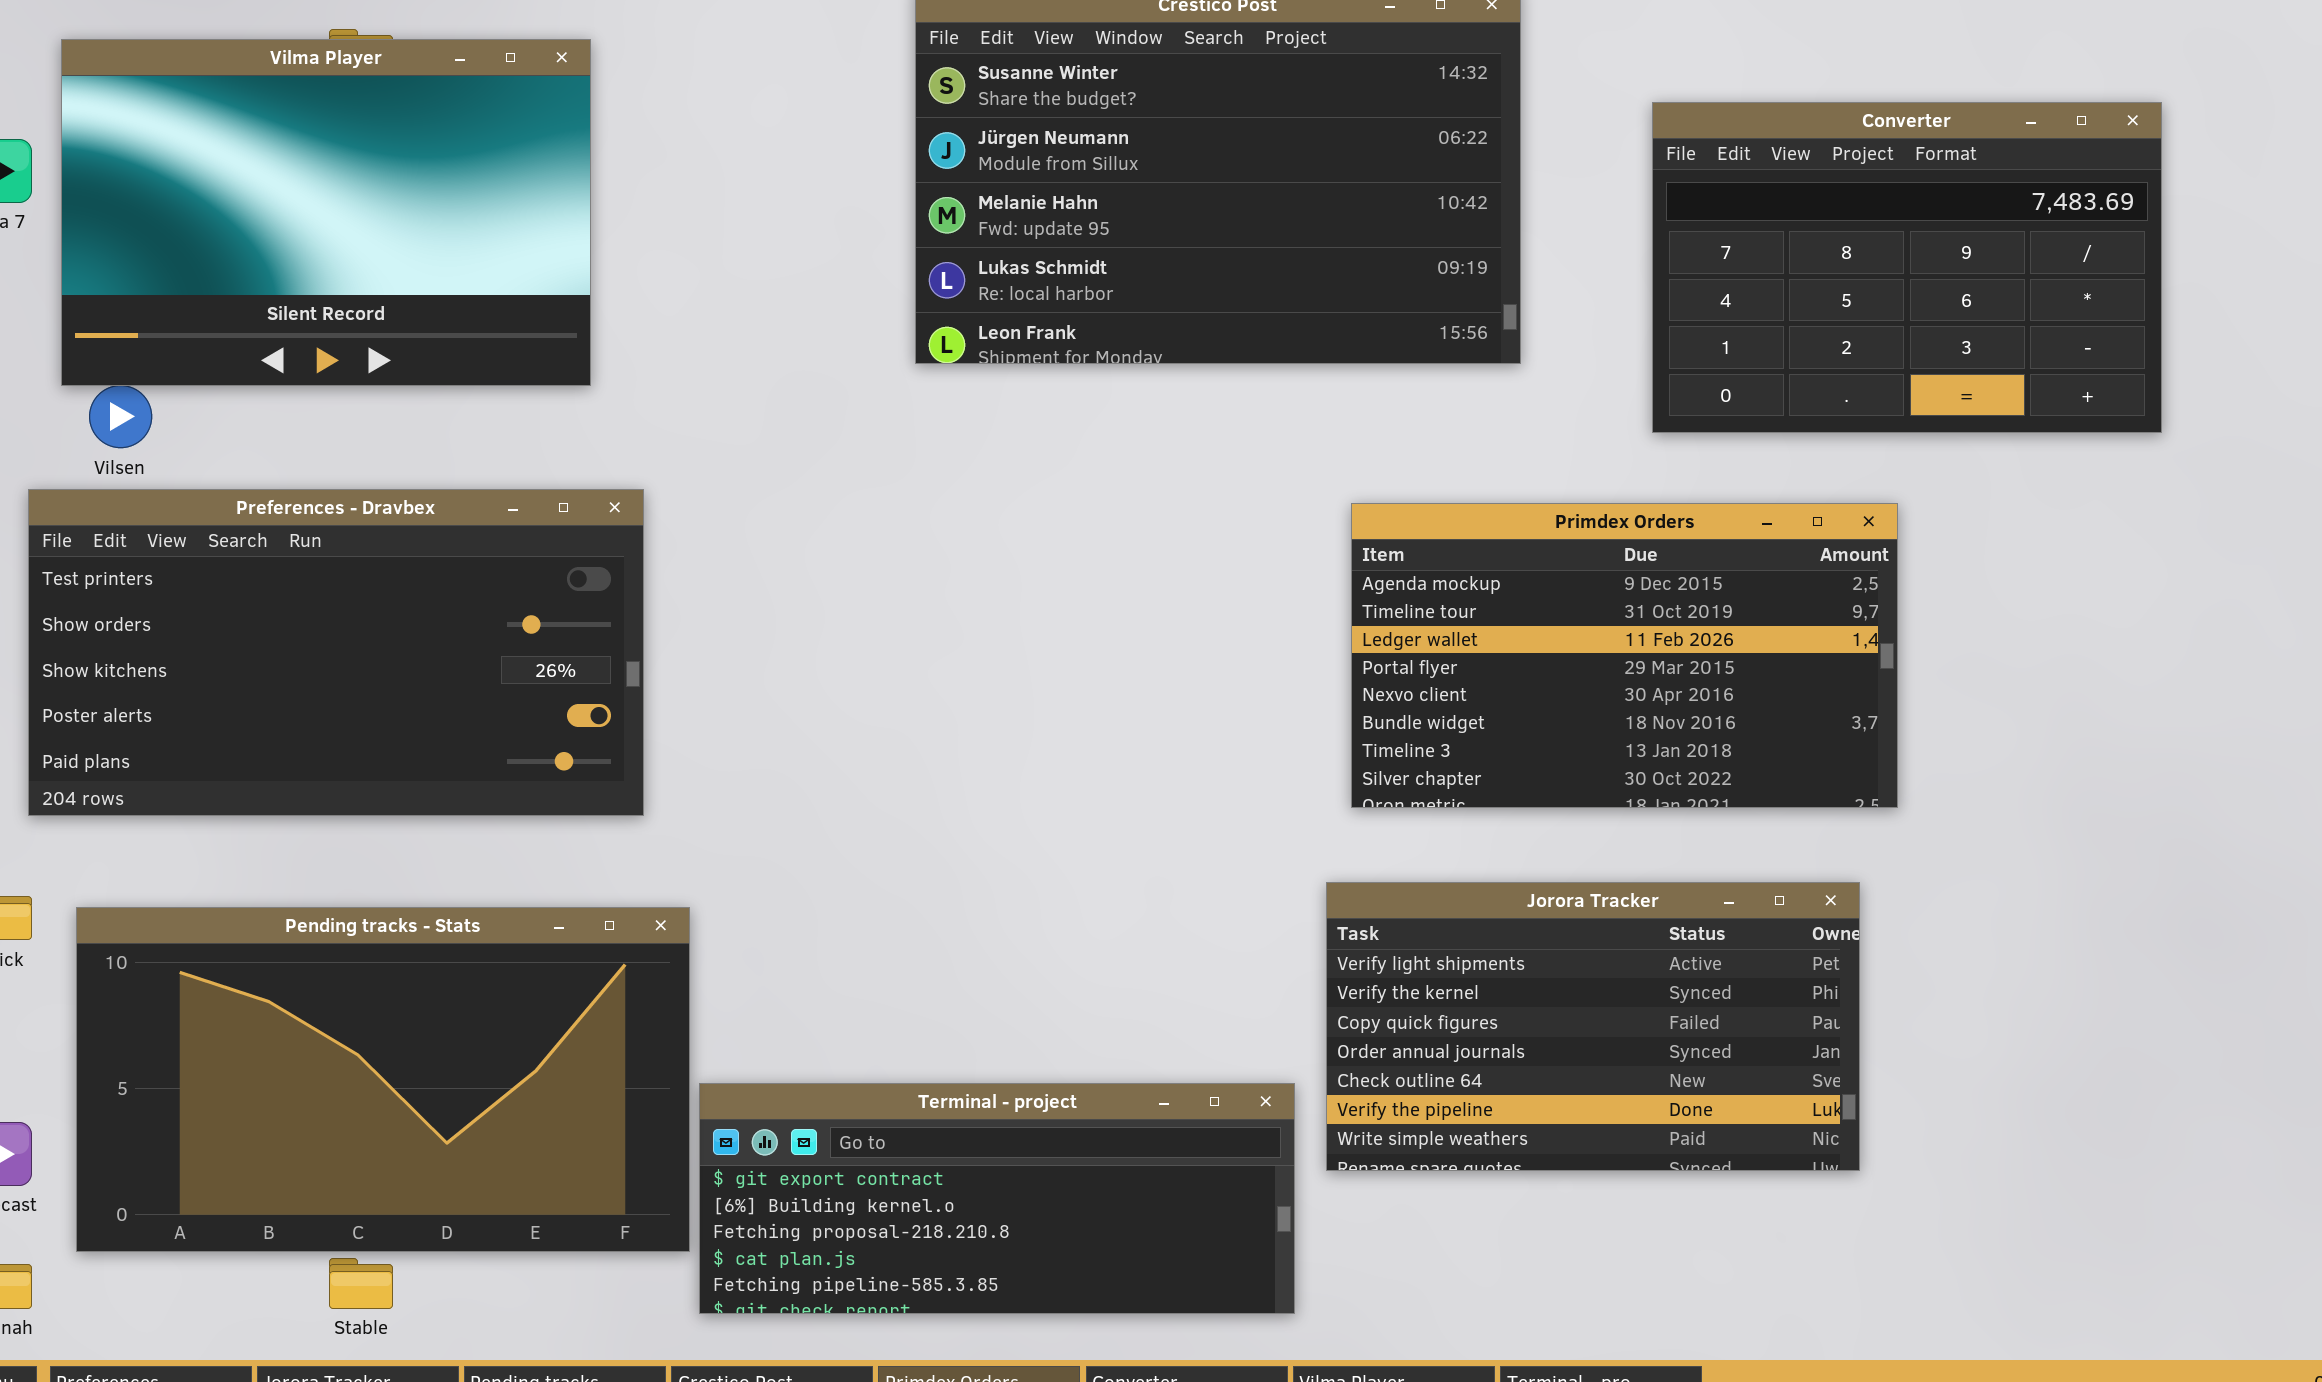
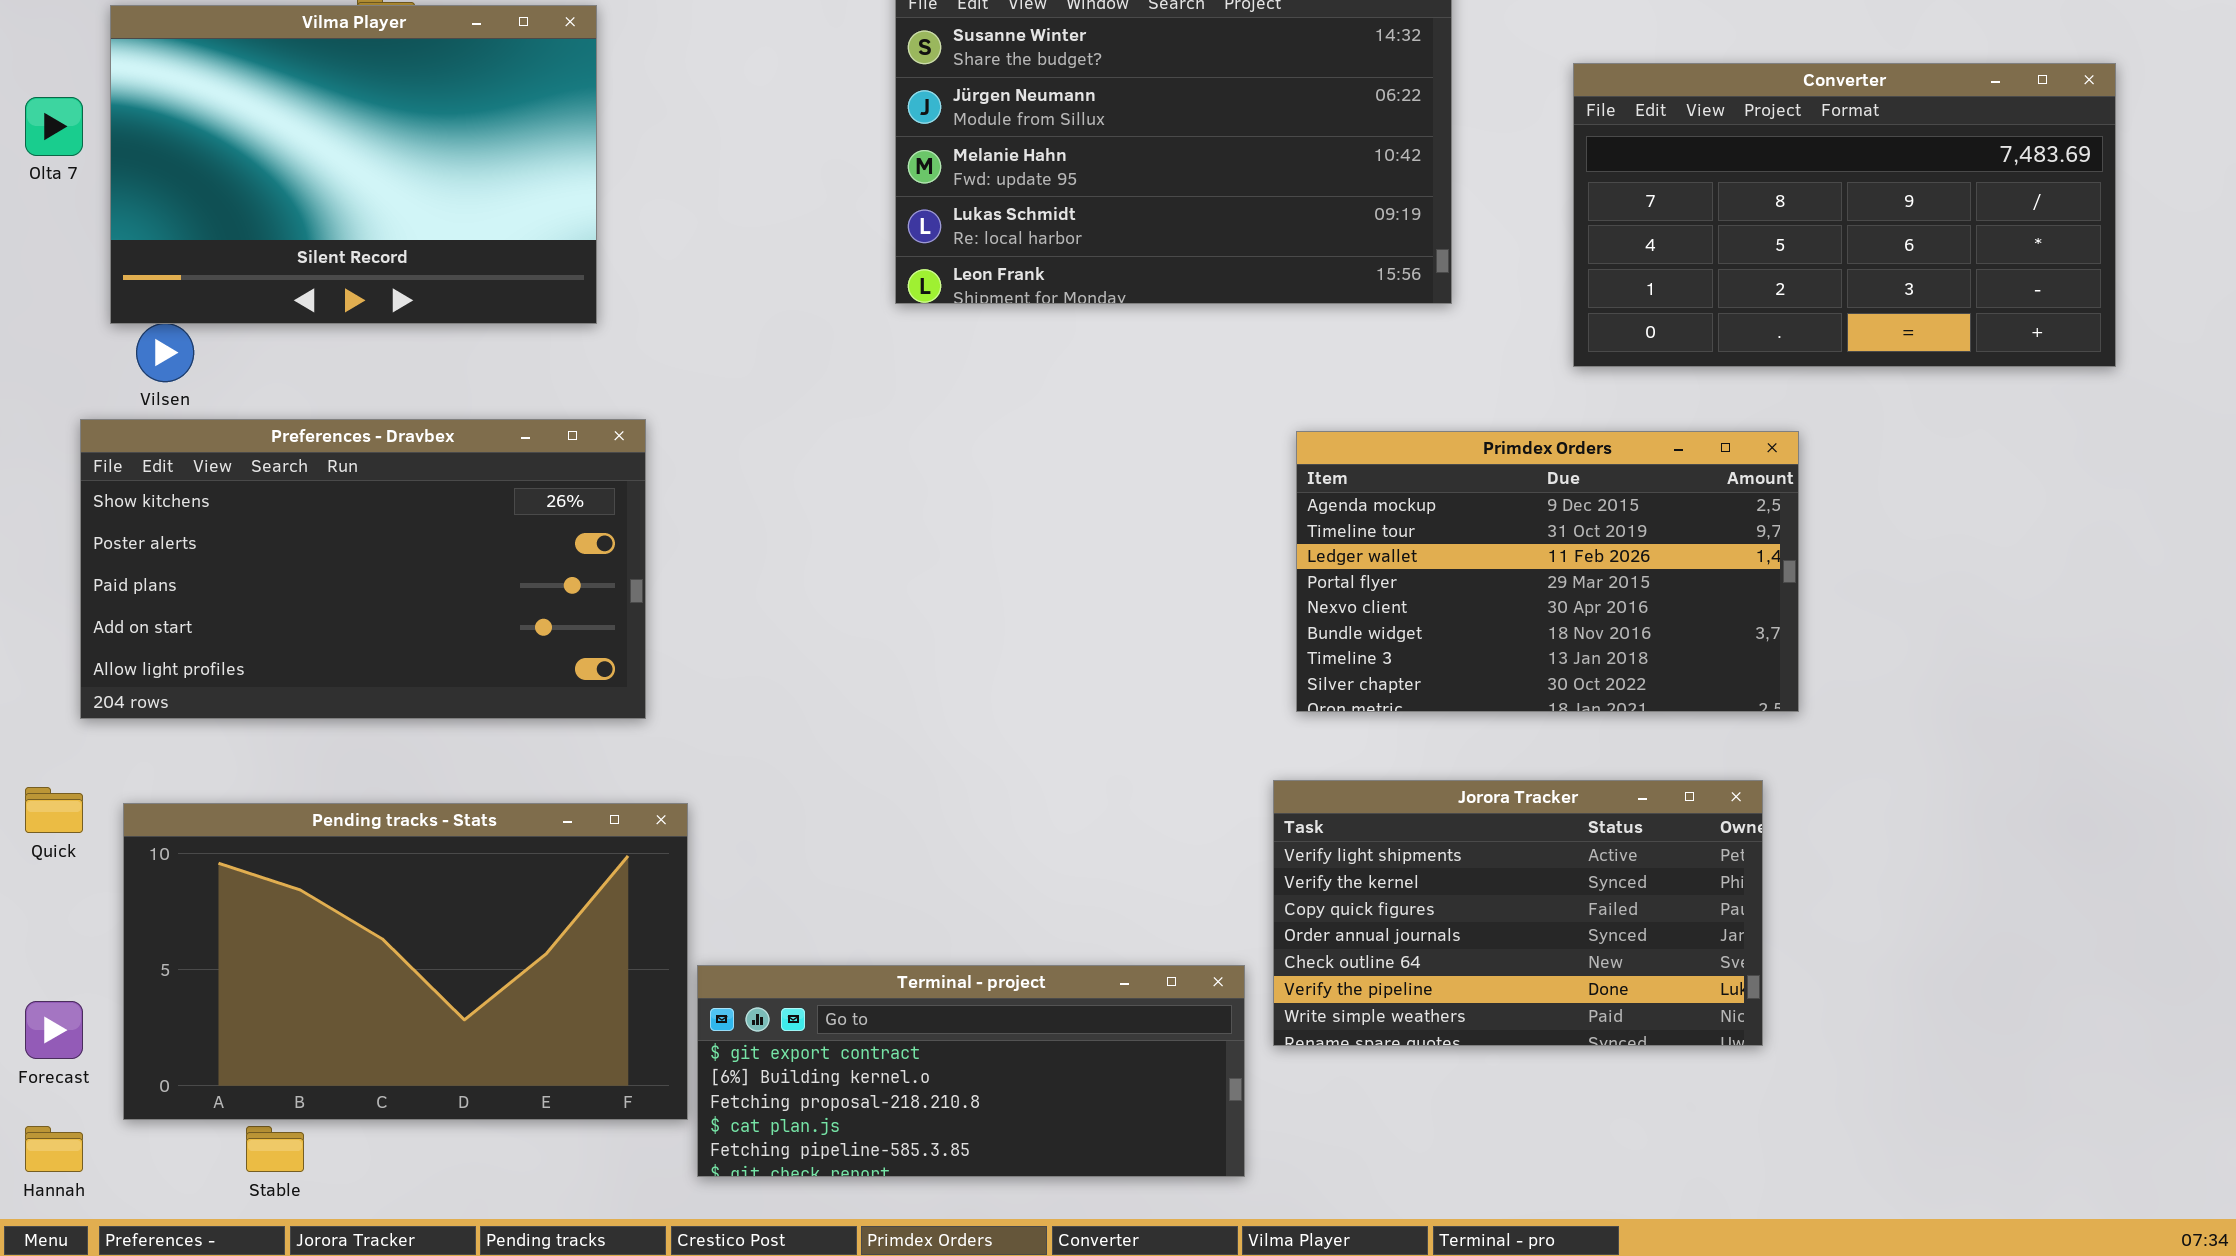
Converter: [1652,102,2162,433] -> [1573,63,2116,367], resized
Preferences - Dravbex: [28,489,644,816] -> [80,419,646,719], scrolled down 2 rows
Stable: [329,1258,393,1309] -> [246,1126,304,1172], moved

